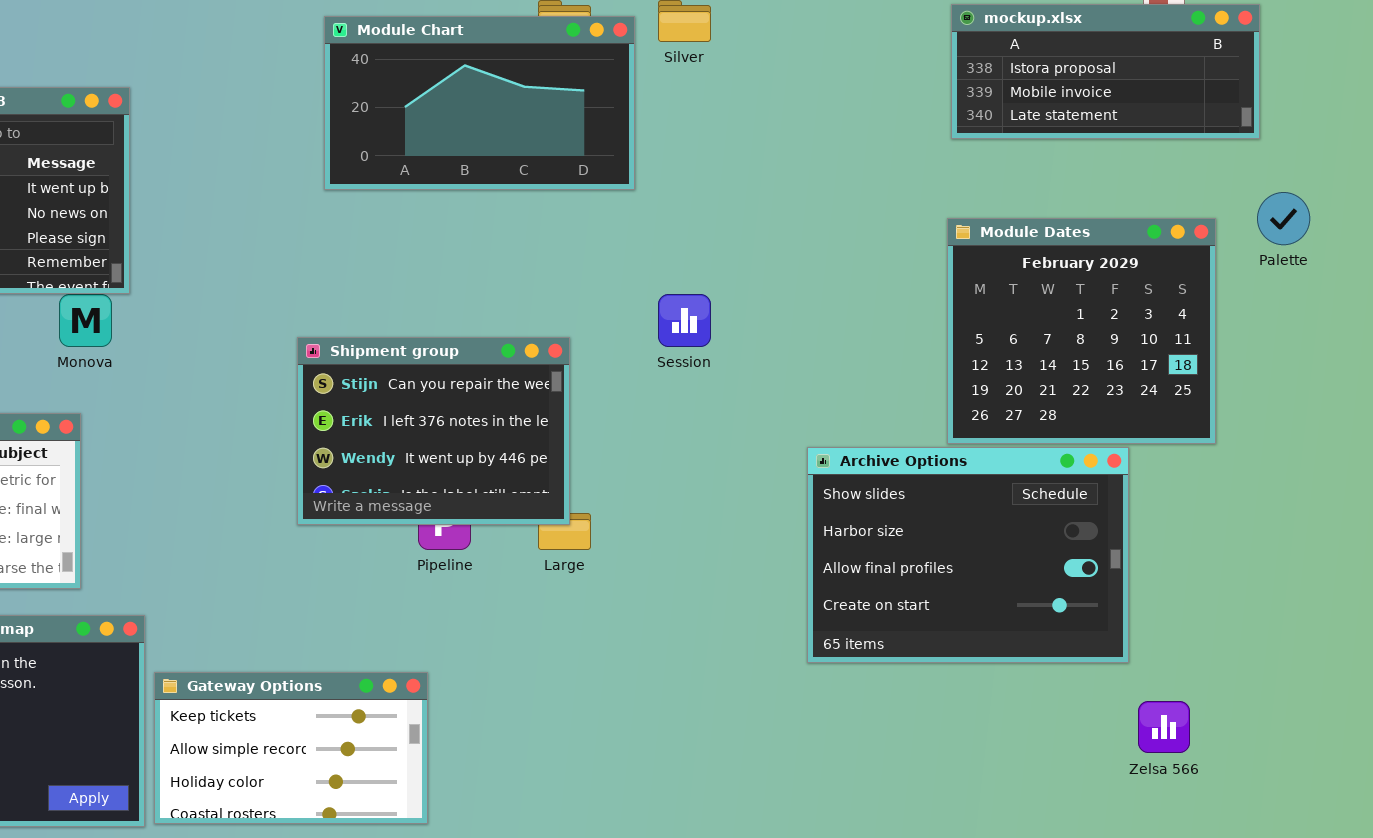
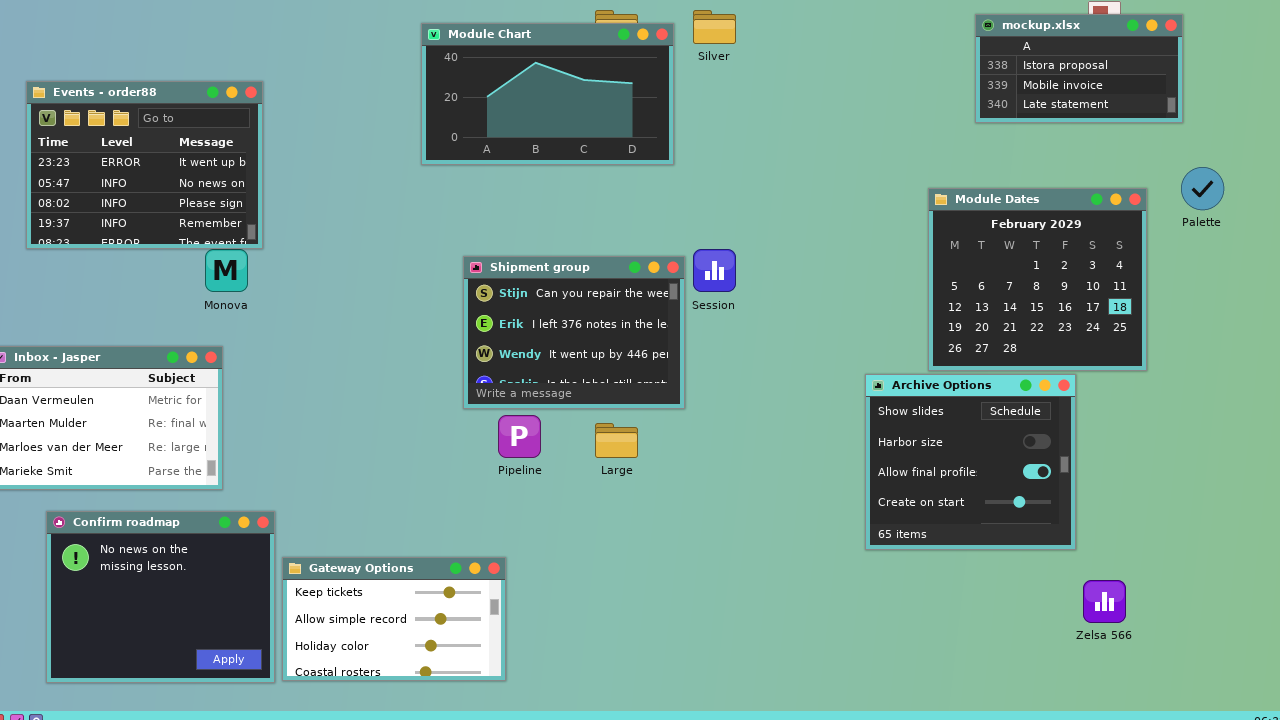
mockup.xlsx: [951,4,1260,139] -> [975,14,1183,123], resized
Shipment group: [297,337,570,525] -> [463,256,685,409], moved
Archive Options: [807,447,1129,663] -> [865,374,1076,550], resized

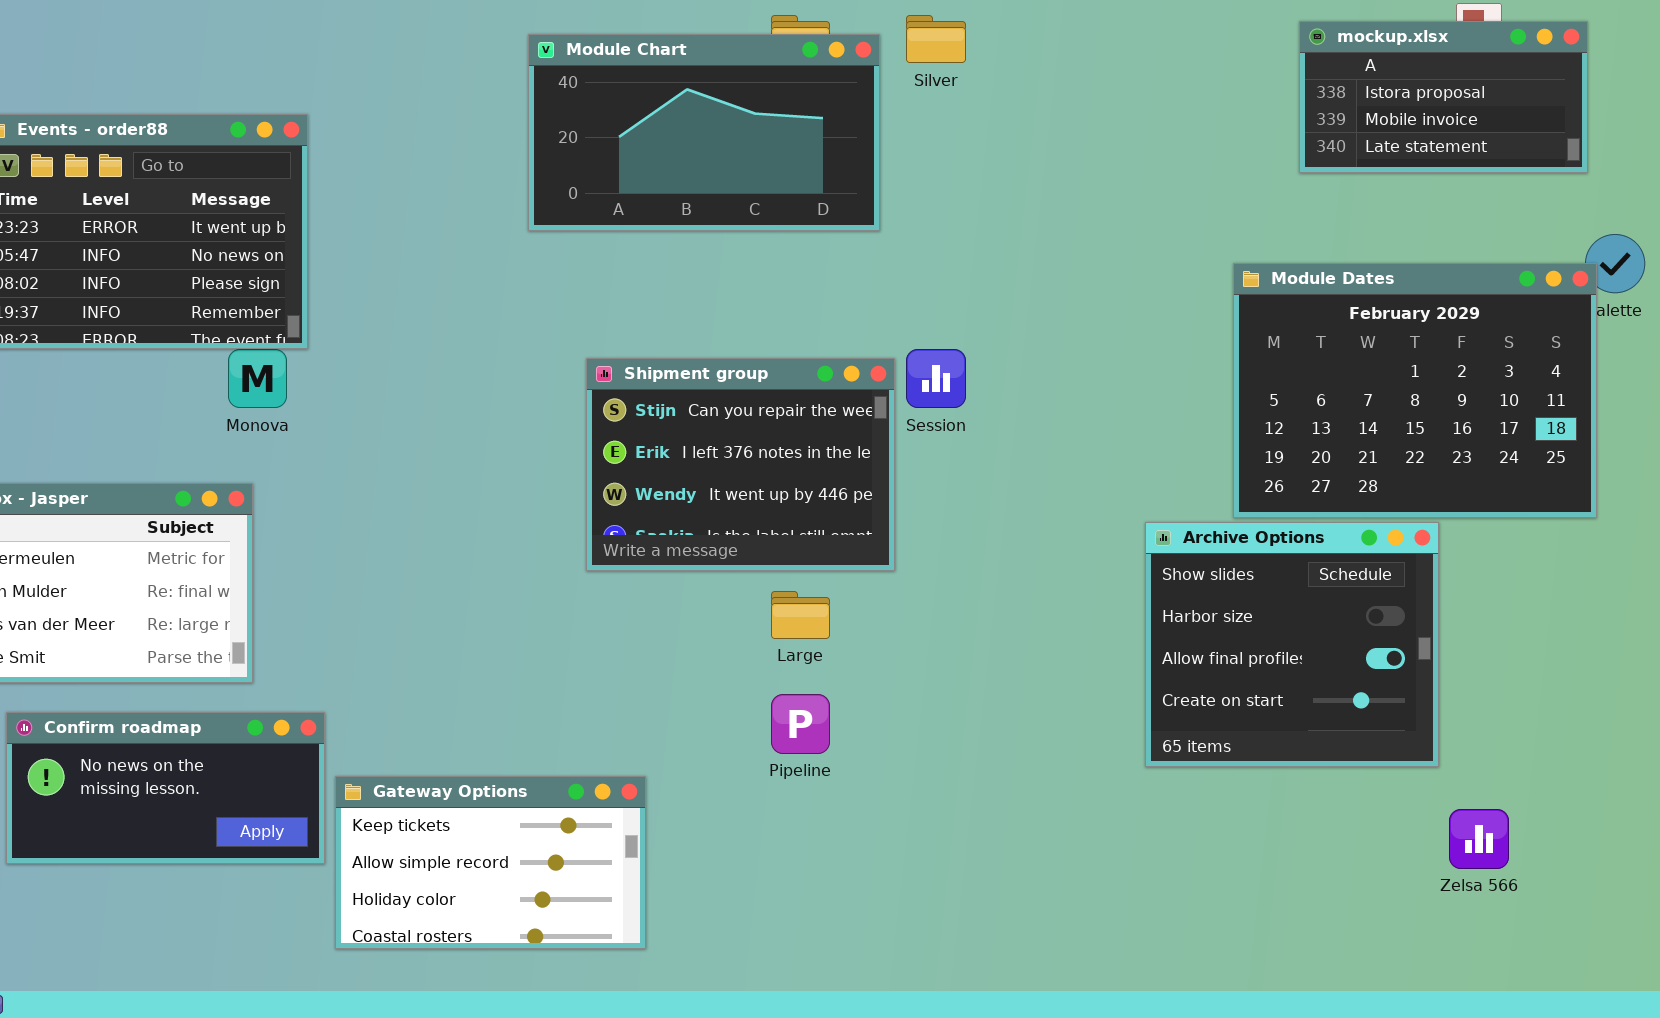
Module Dates: [928,188,1147,371] -> [1233,263,1597,518], resized
Pipeline: [498,415,541,458] -> [771,694,830,754], moved
Confirm roadmap: [46,511,275,683] -> [6,712,325,864], resized

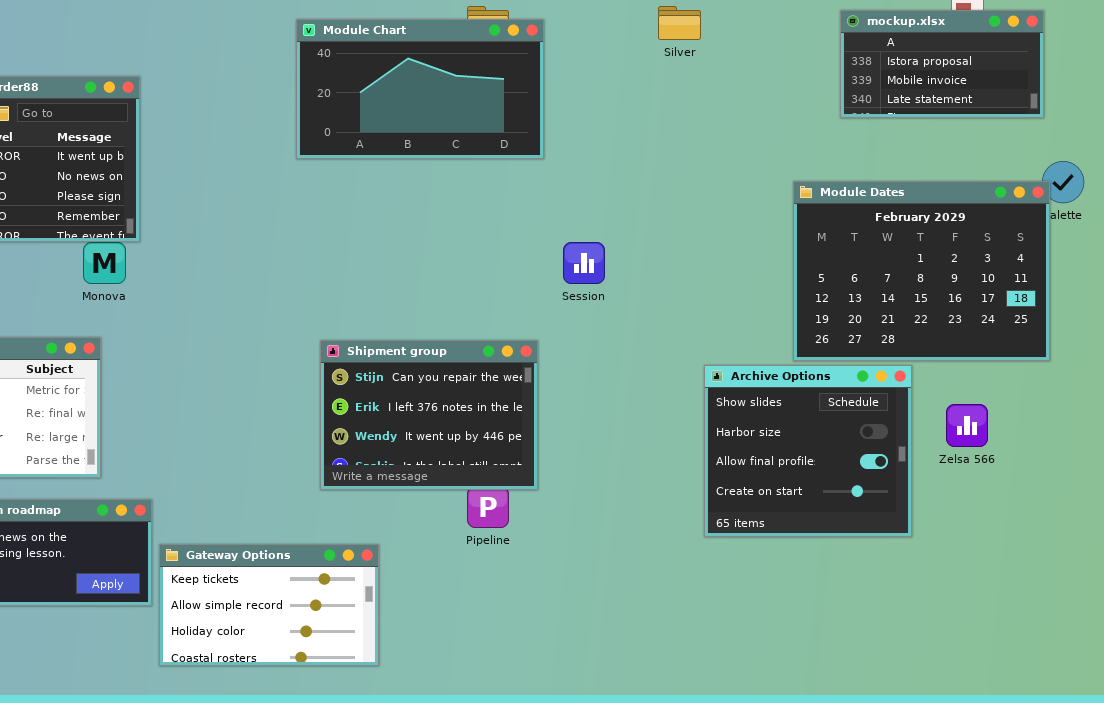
Silver: [906,15,966,63] -> [658,6,701,40], moved
Shipment group: [586,358,895,571] -> [320,340,538,490], moved
Archive Options: [1145,522,1439,767] -> [704,365,912,537], moved
Zelsa 566: [1449,809,1509,869] -> [946,404,988,447], moved

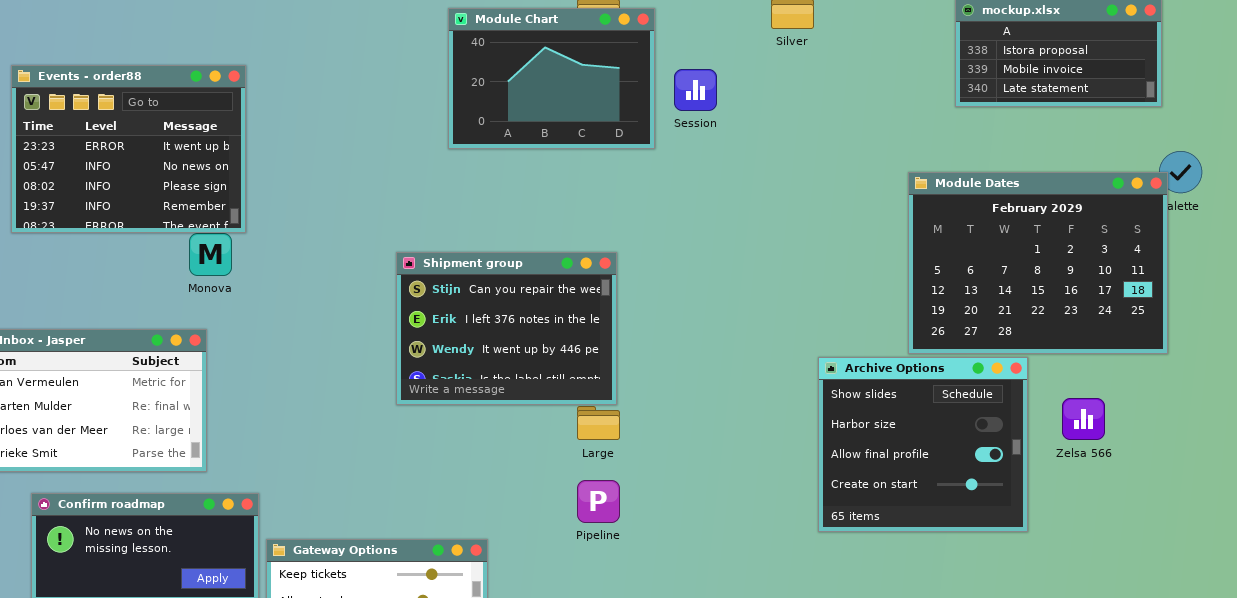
Module Chart: [296,19,544,159] -> [448,8,655,149], resized
Session: [563,242,605,284] -> [674,69,717,111], moved
Shipment group: [320,340,538,490] -> [396,252,617,405], moved

